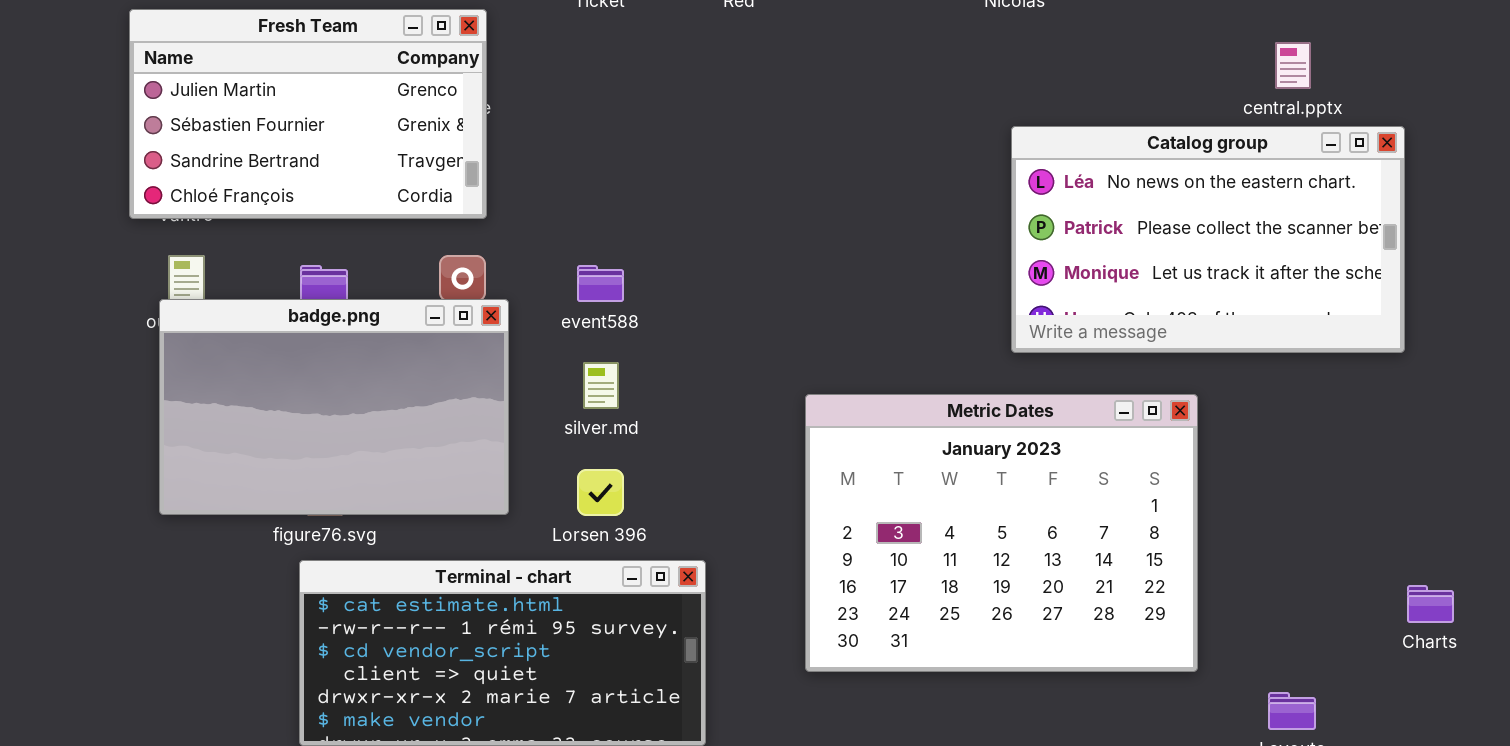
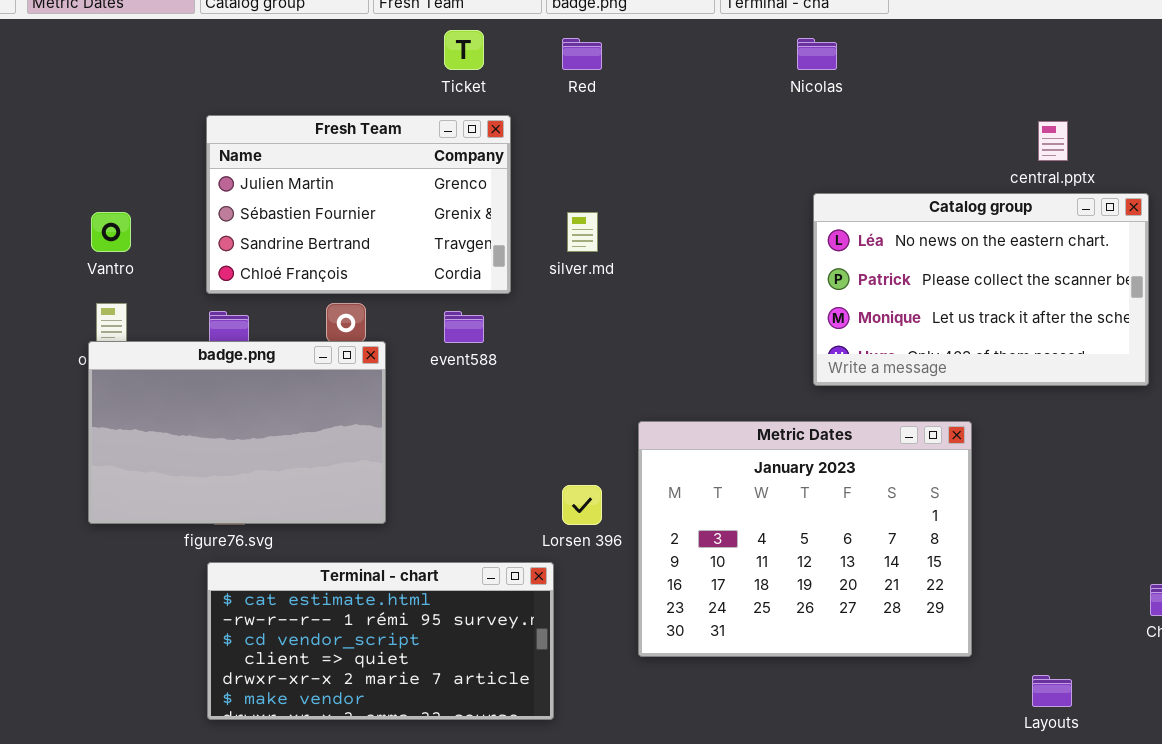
Fresh Team: [129,9,487,219] -> [206,115,511,294], moved
silver.md: [583,362,619,409] -> [567,212,598,252], moved
Lorsen 396: [577,469,624,516] -> [562,485,602,525], moved

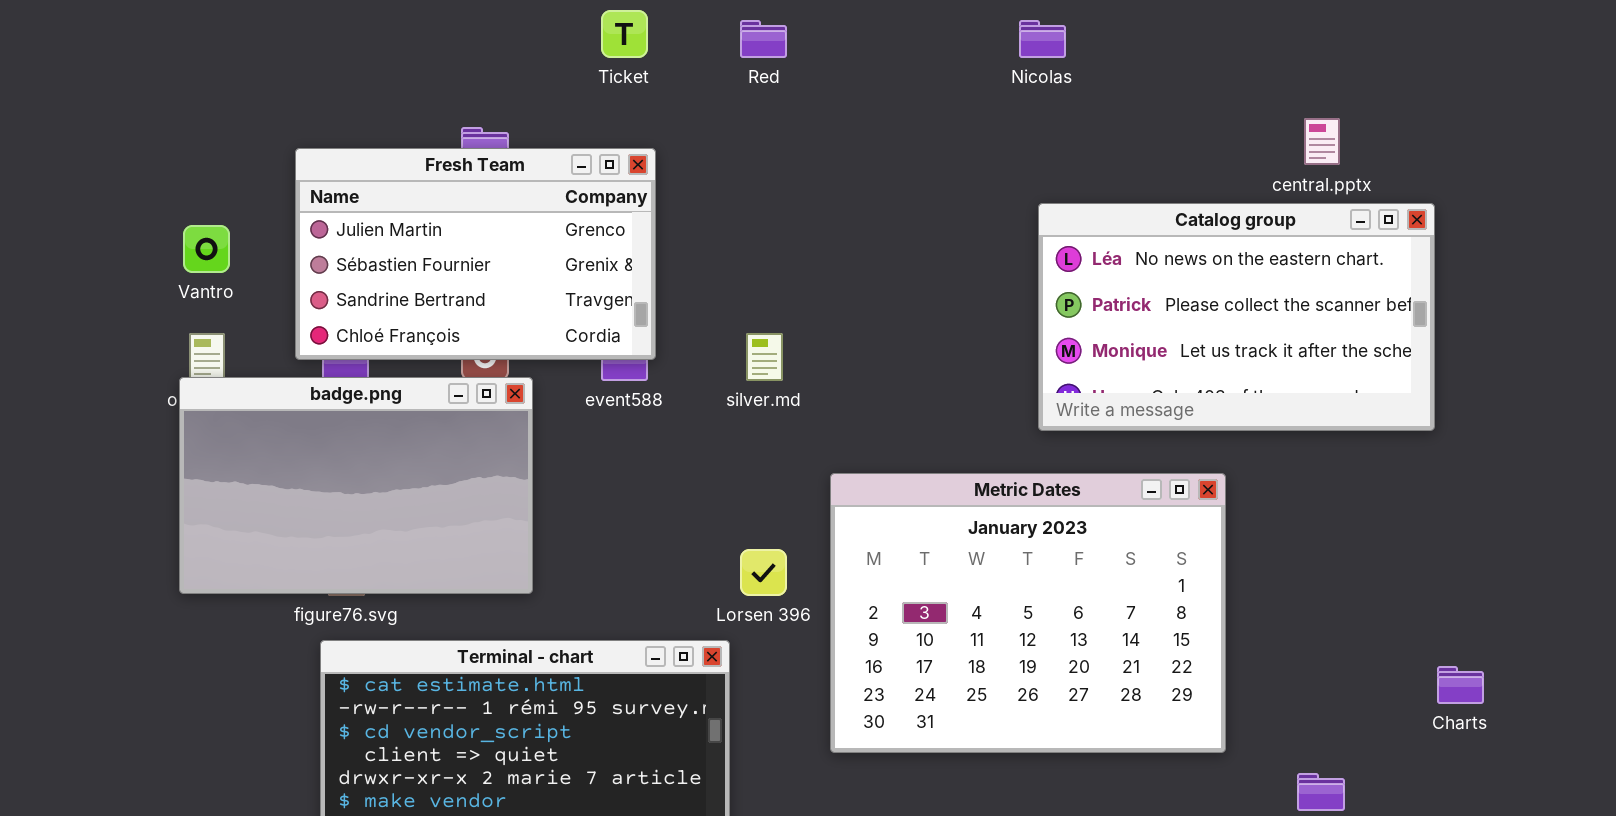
Fresh Team: [206,115,511,294] -> [295,148,656,360], moved
silver.md: [567,212,598,252] -> [746,333,783,381], moved

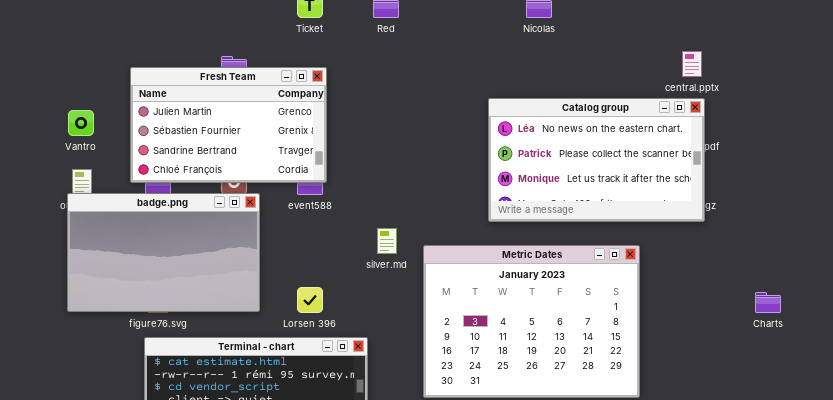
Catalog group: [1038,203,1435,431] -> [488,98,705,222], moved
silver.md: [746,333,783,381] -> [377,228,397,254], moved
Lorsen 396: [740,549,787,596] -> [297,287,323,313], moved
Charts: [1437,666,1484,704] -> [755,292,781,313], moved

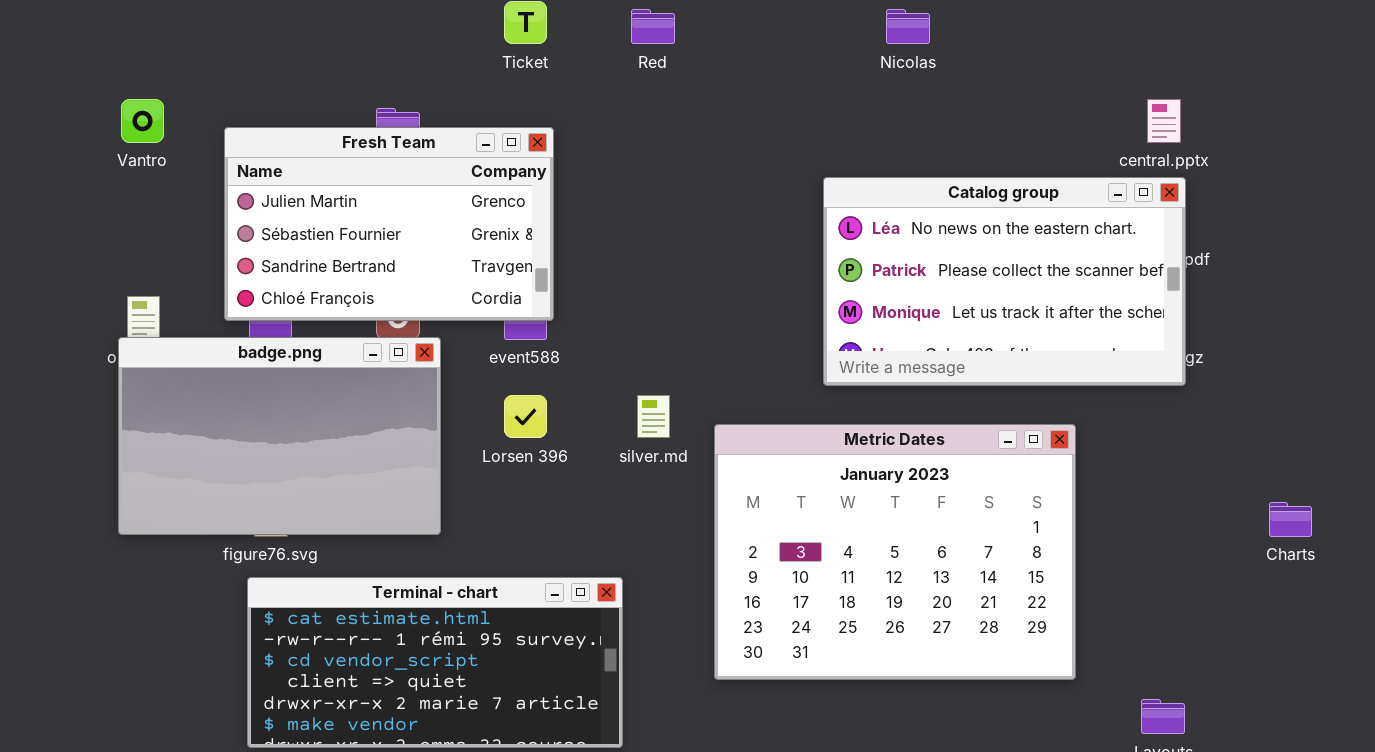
Vantro: [68,110,94,136] -> [121,99,164,143], moved
Lorsen 396: [297,287,323,313] -> [504,395,547,438], moved

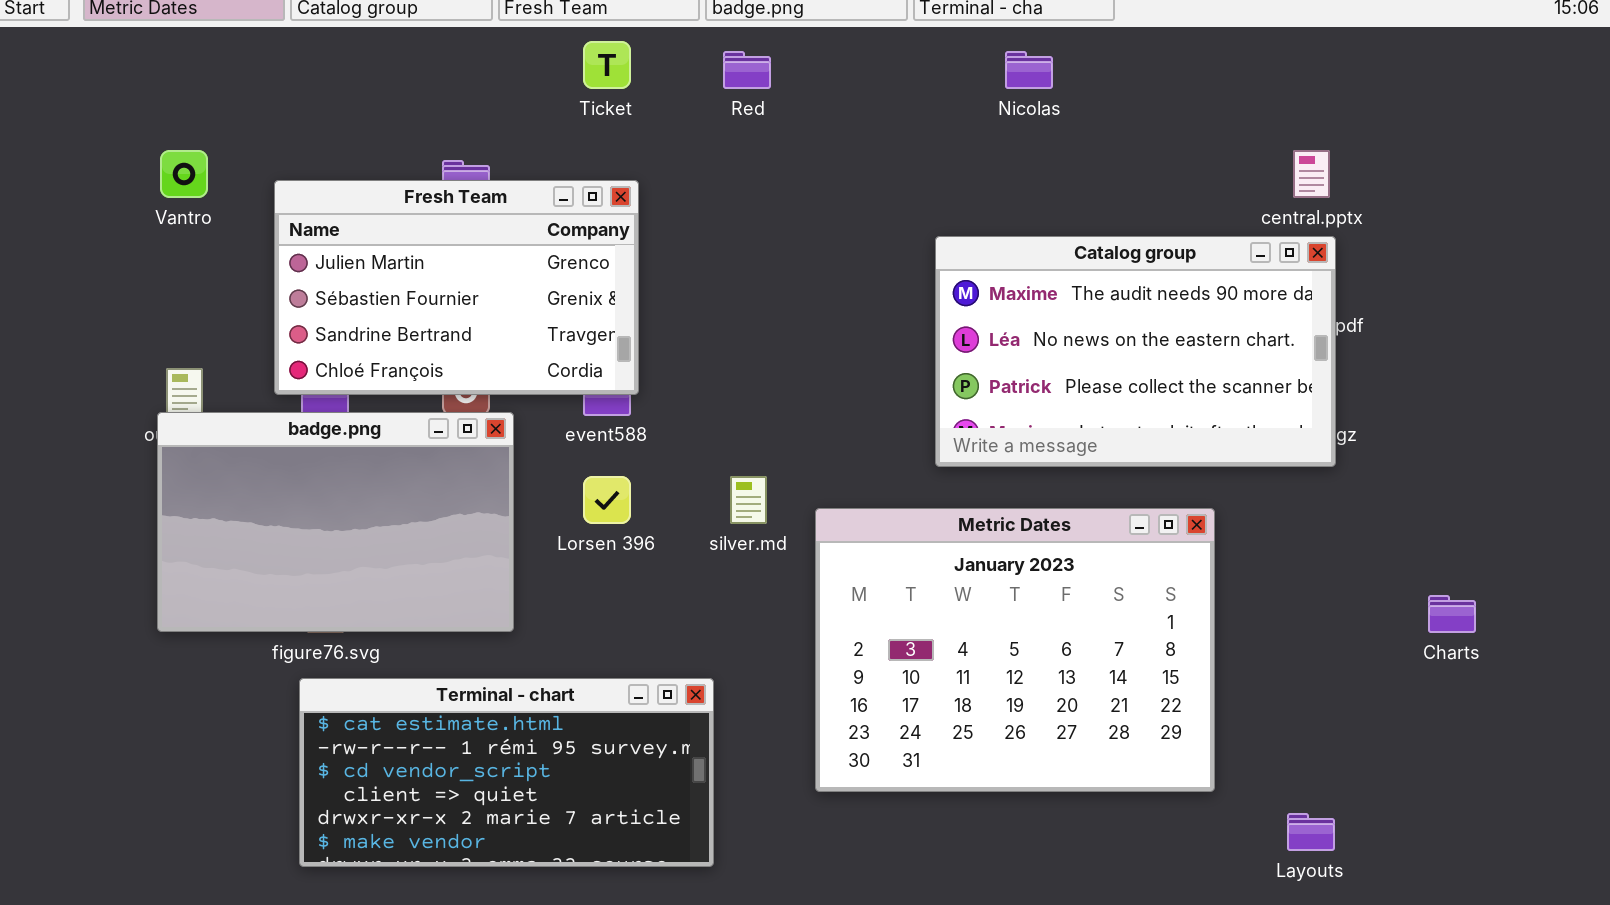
Catalog group: [823,177,1186,386] -> [935,236,1336,467], scrolled up 1 row

